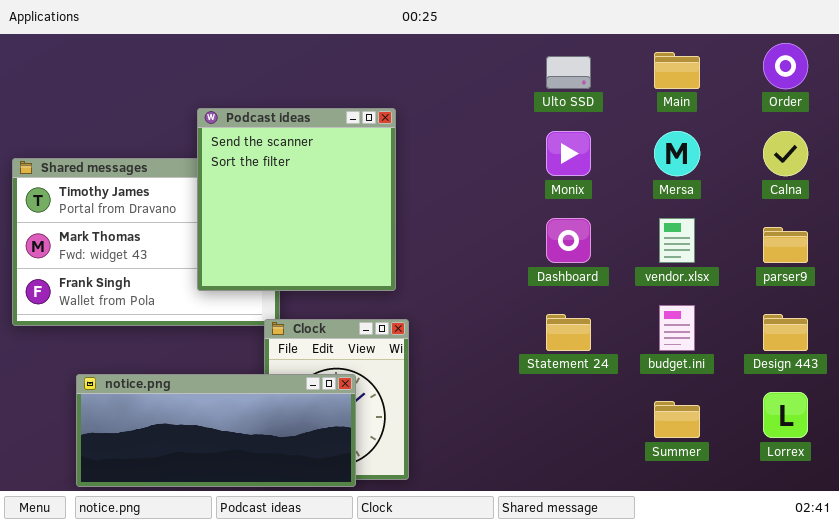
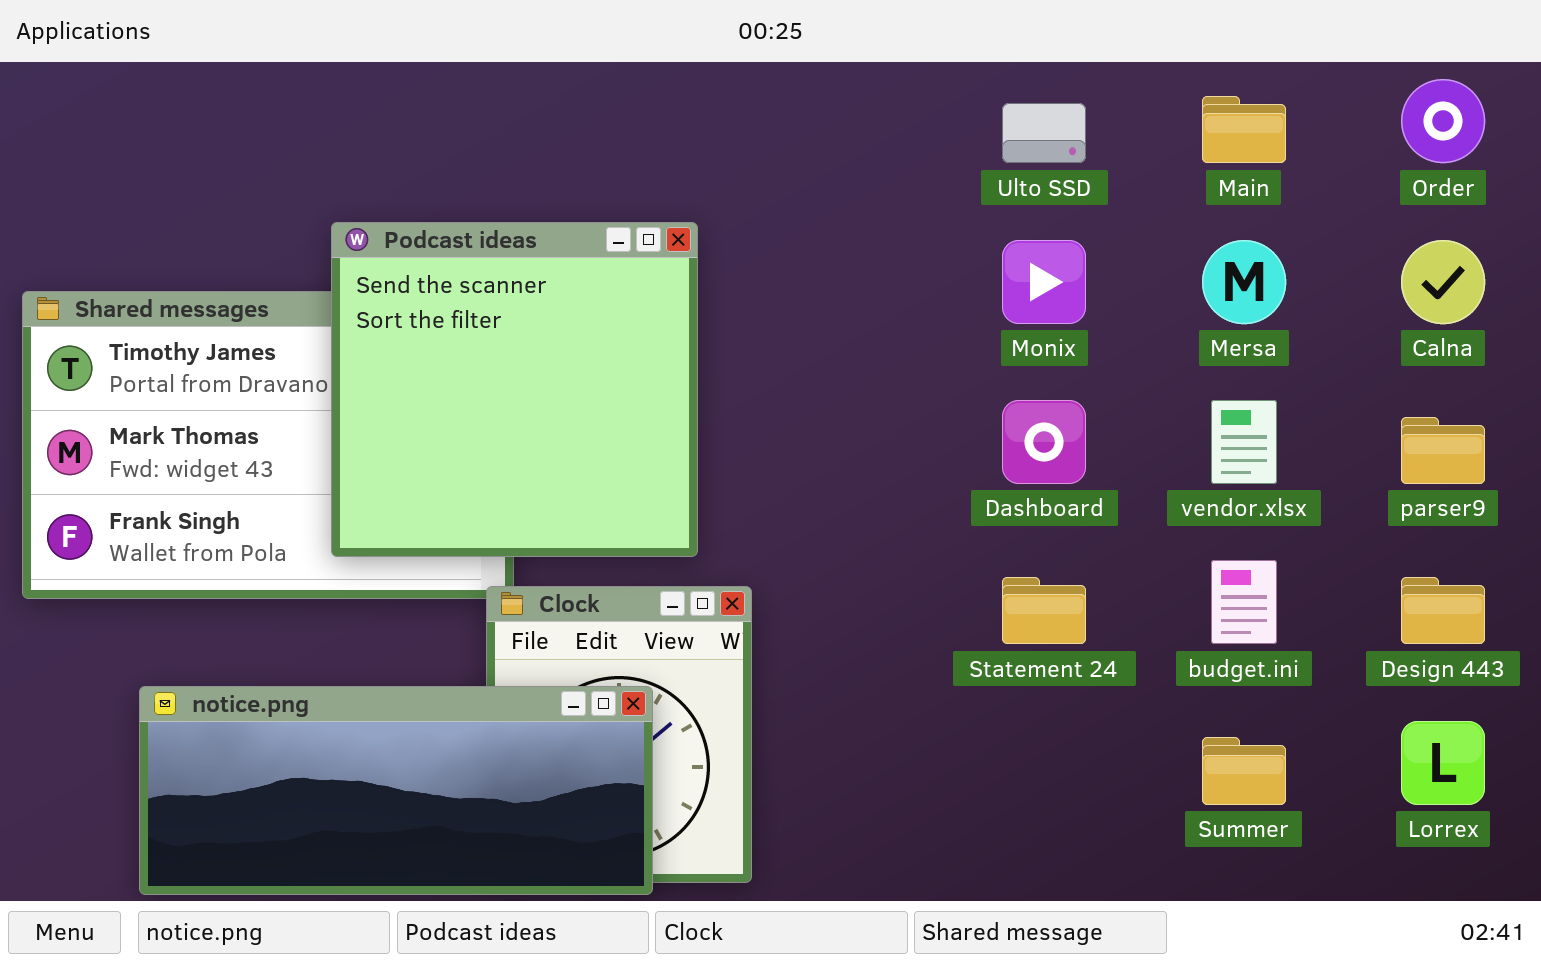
Podcast ideas: [197,108,396,291] -> [331,222,698,557], moved

